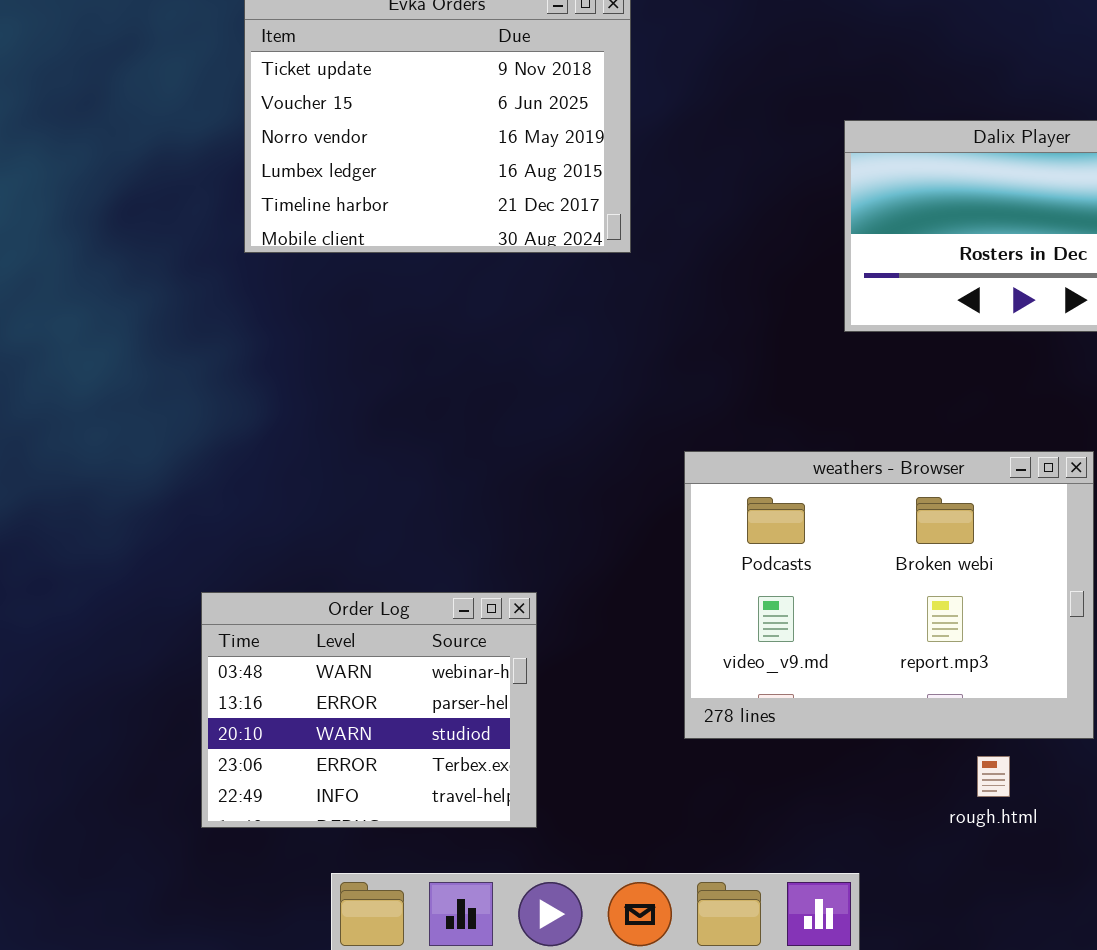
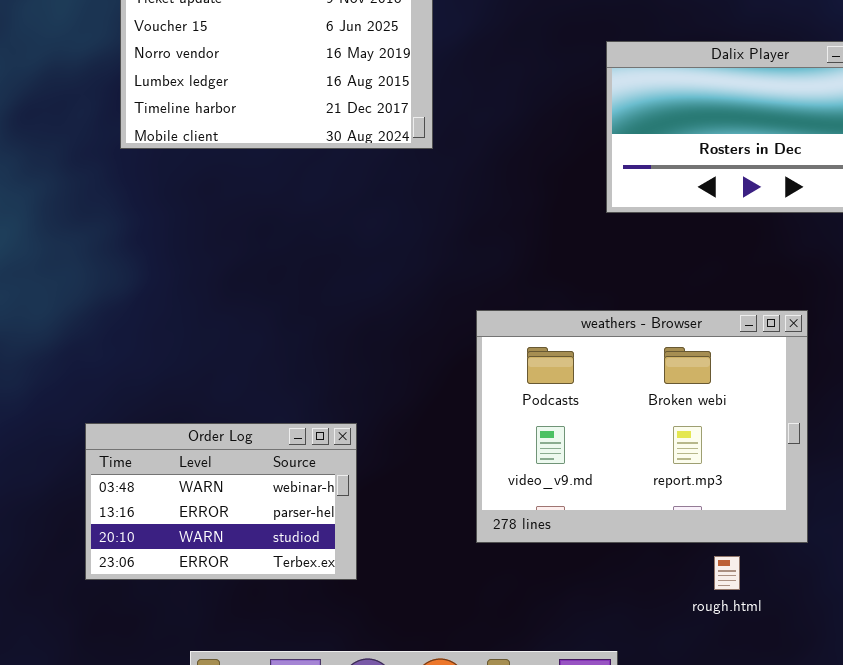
Order Log: [201,592,537,828] -> [85,423,357,580], resized

